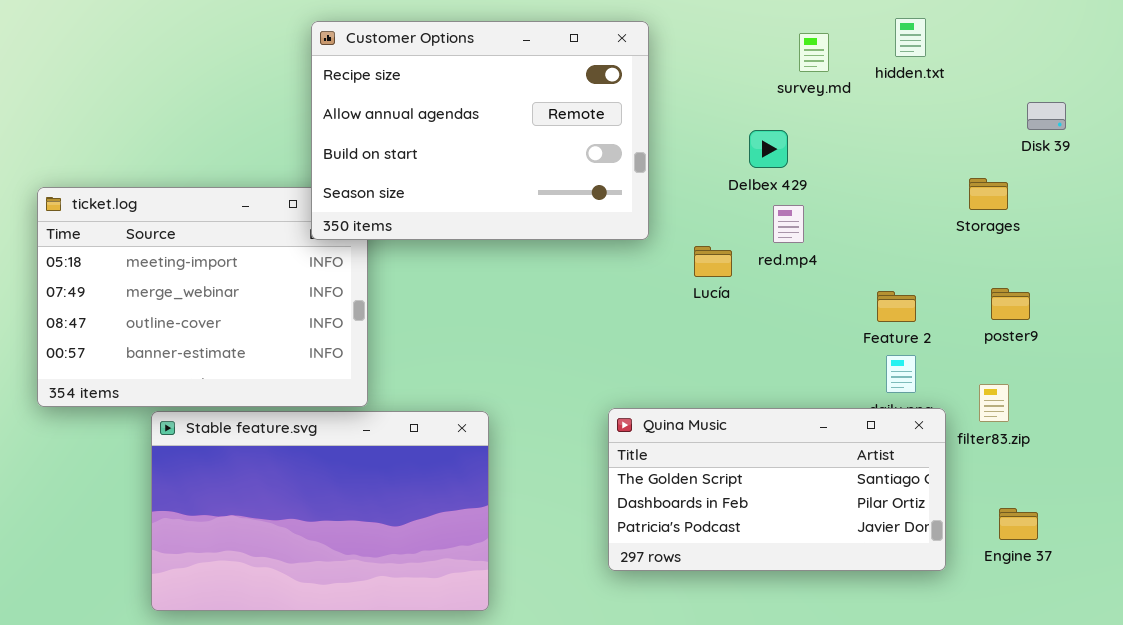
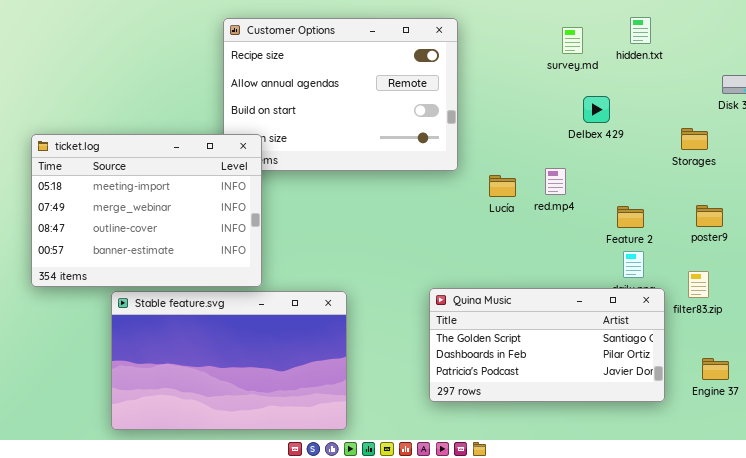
Delbex 429: [749,130,788,168] -> [583,96,610,123], moved
ticket.log: [37,187,368,407] -> [31,134,262,287], raised
red.mp4: [773,205,804,243] -> [545,168,566,195], moved

